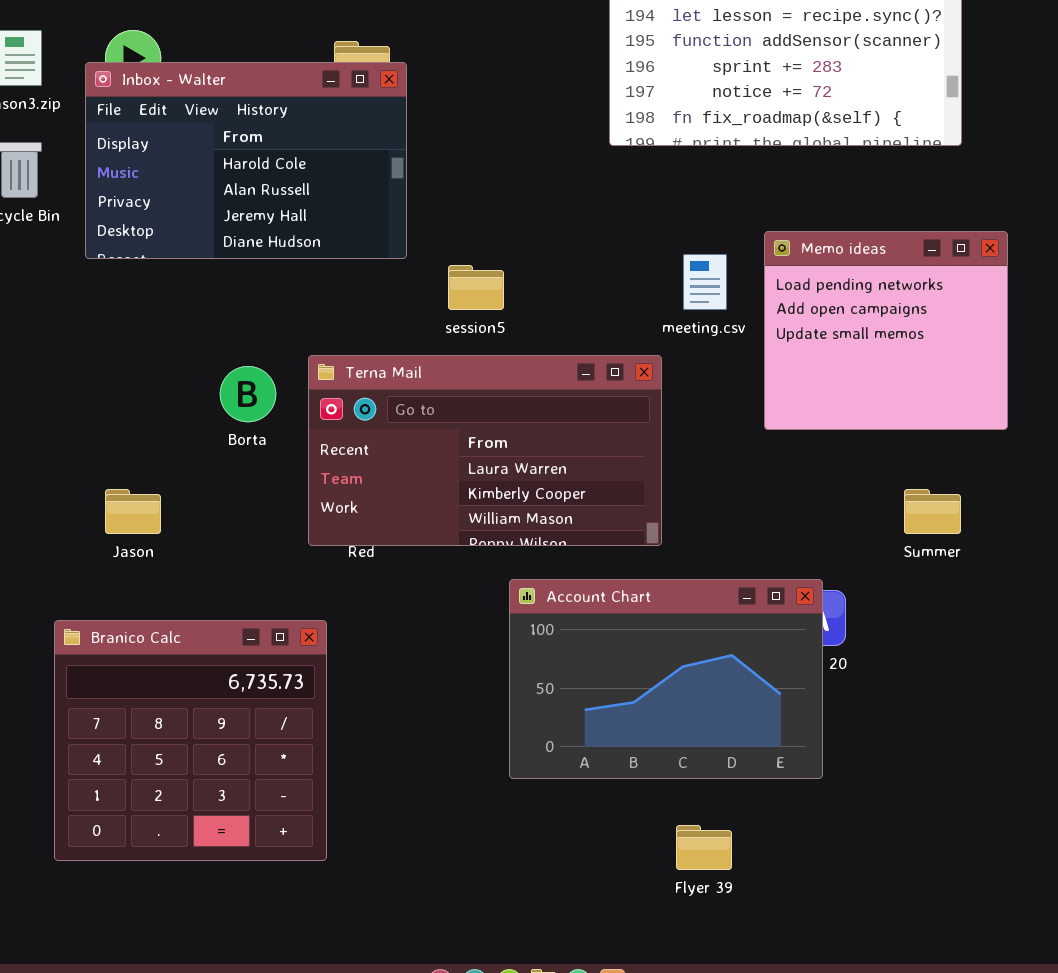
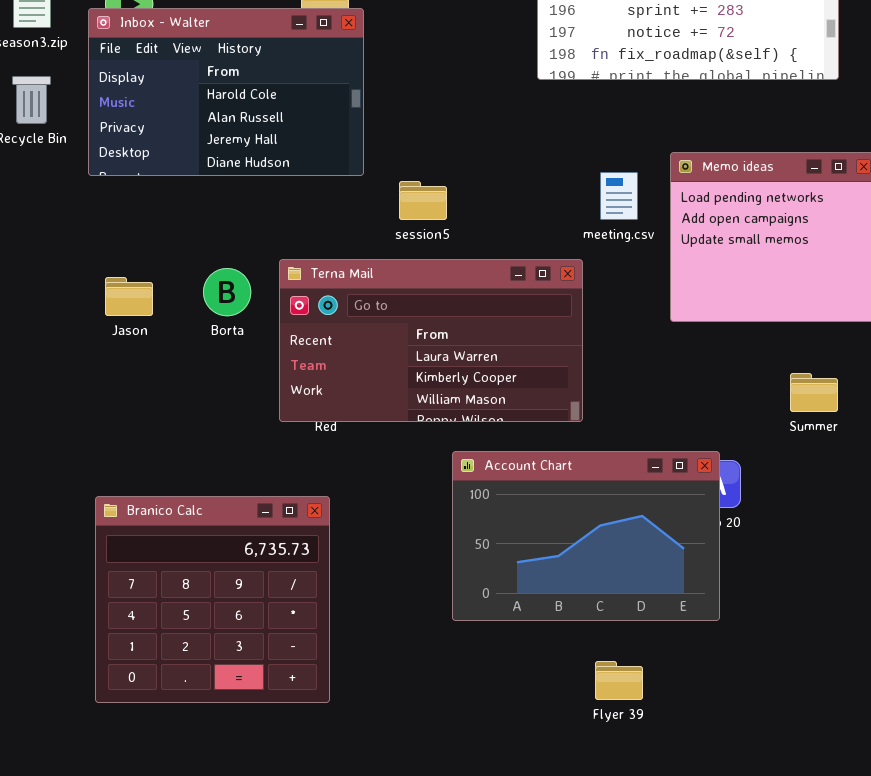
Jason: [105,489,161,534] -> [105,277,153,316], moved
Branico Calc: [54,620,327,861] -> [95,496,330,703], moved

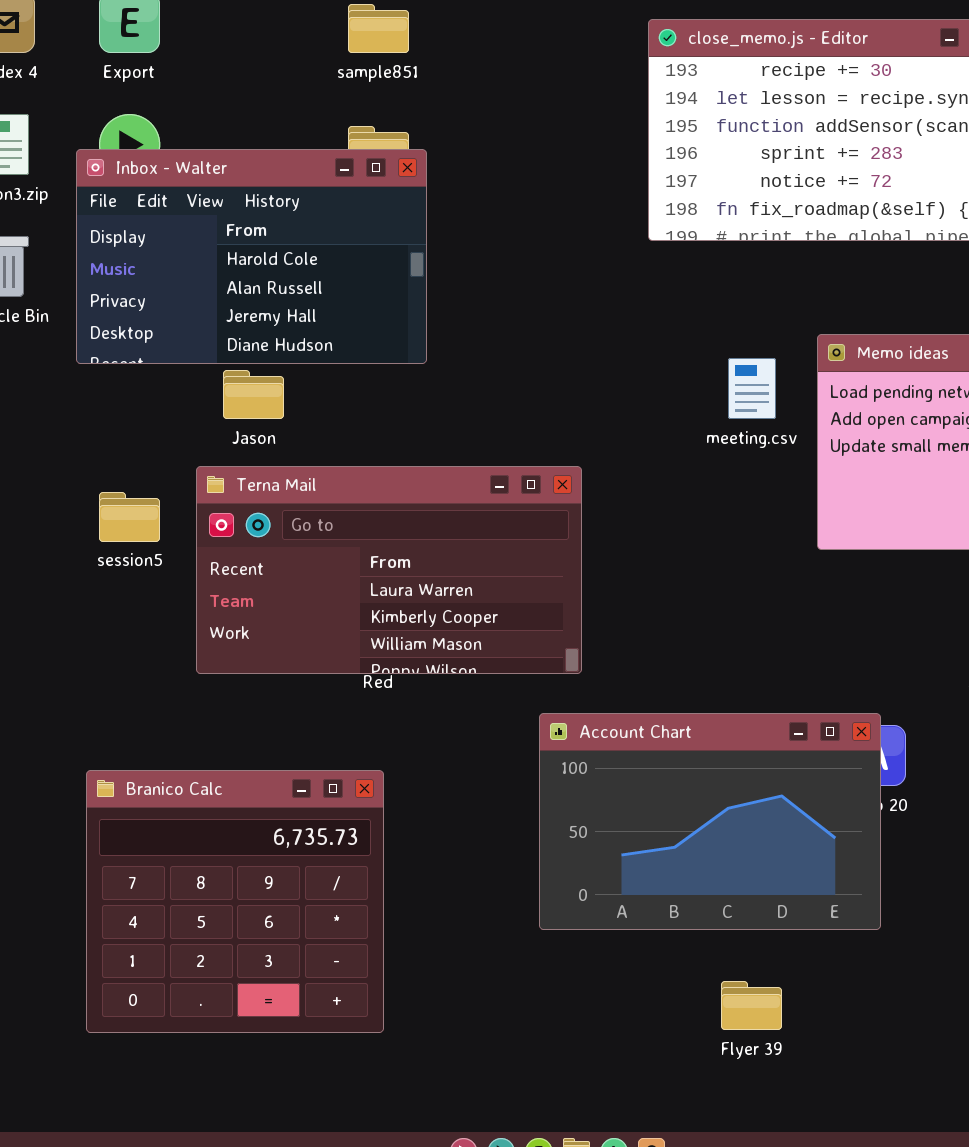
session5: [399,181,447,220] -> [99,492,160,542], moved
Terna Mail: [279,259,583,422] -> [196,466,582,674], moved
Jason: [105,277,153,316] -> [223,370,284,419], moved

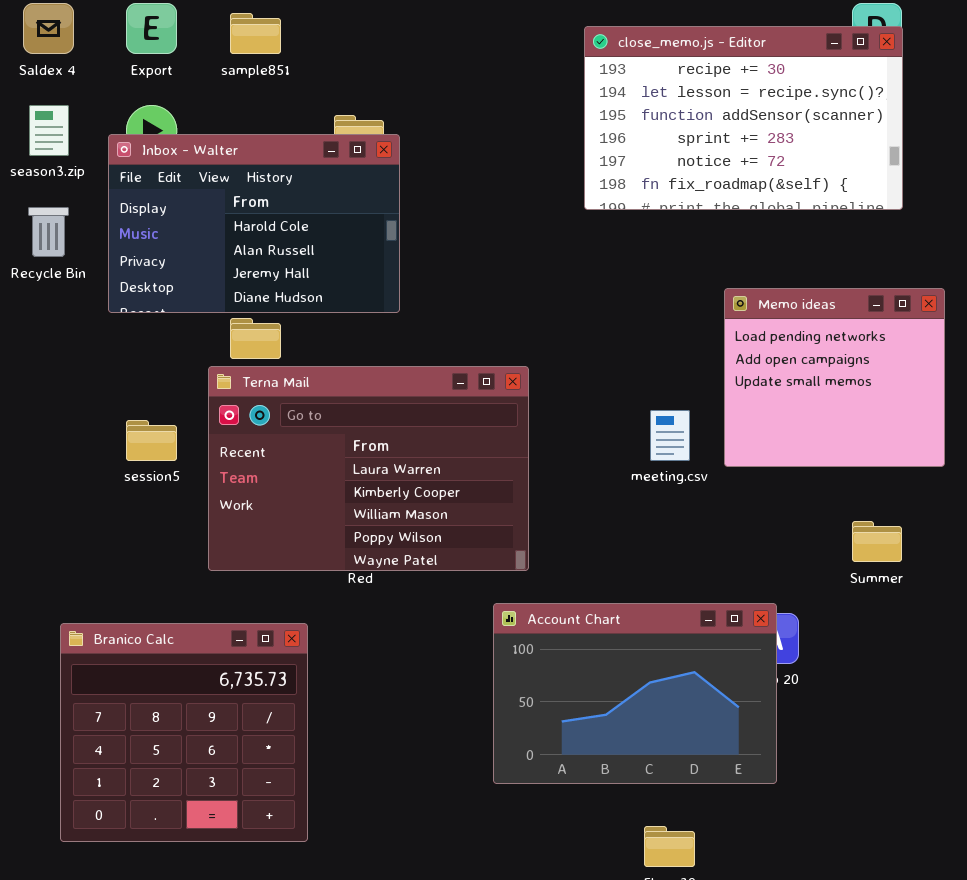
sample851: [348,4,409,53] -> [230,13,281,54], moved
meeting.csv: [728,358,776,419] -> [650,410,690,461], moved
Terna Mail: [196,466,582,674] -> [208,366,529,571], resized
Branico Calc: [86,770,384,1033] -> [60,623,308,842], moved

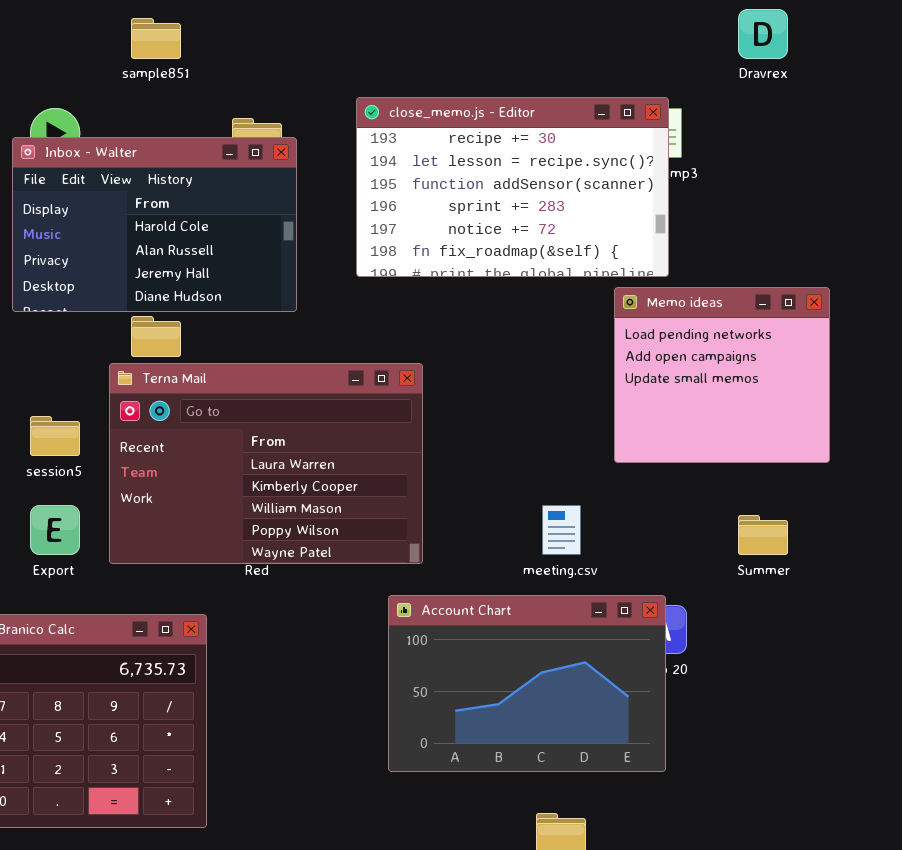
Export: [126,3,177,54] -> [30,505,80,555], moved
close_memo.js - Editor: [584,26,903,210] -> [356,97,669,277], moved
meeting.csv: [650,410,690,461] -> [542,505,581,555], moved

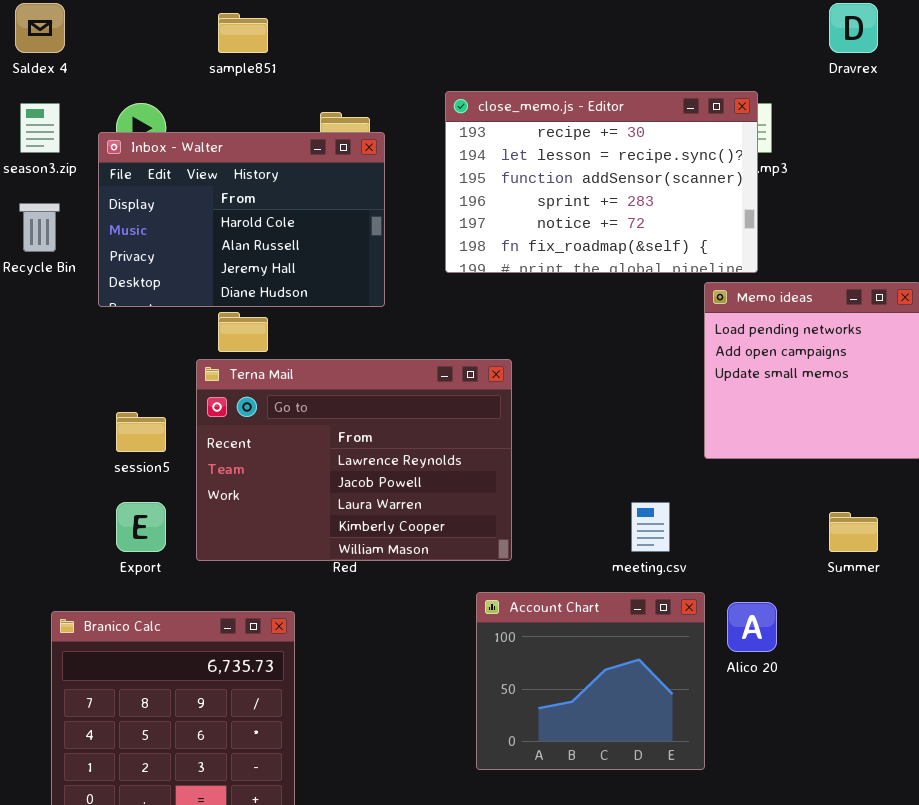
Terna Mail: [109,363,423,564] -> [196,359,512,561], scrolled up 2 rows
Account Chart: [388,595,666,772] -> [476,592,705,770], resized

